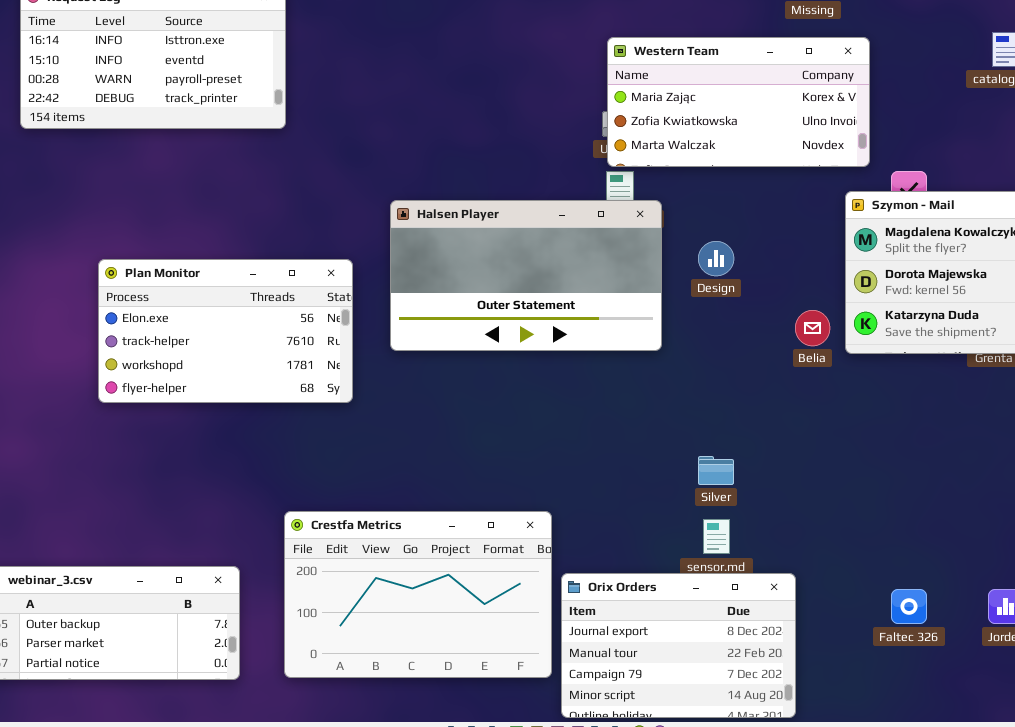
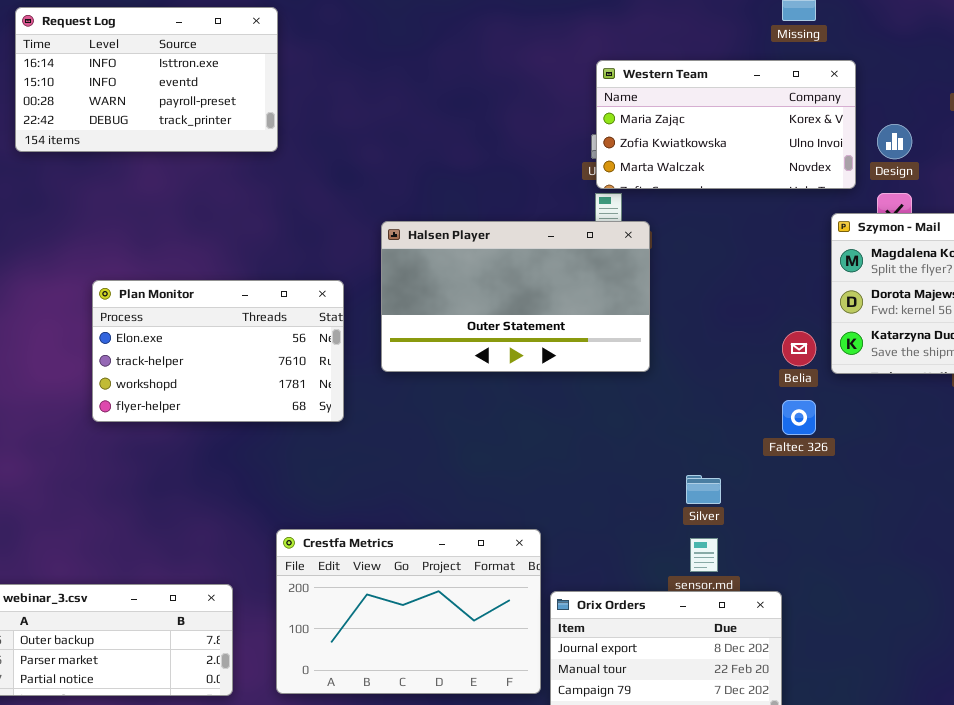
Design: [698,241,734,276] -> [877,124,912,159], moved
Faltec 326: [891,589,927,624] -> [782,400,816,435], moved

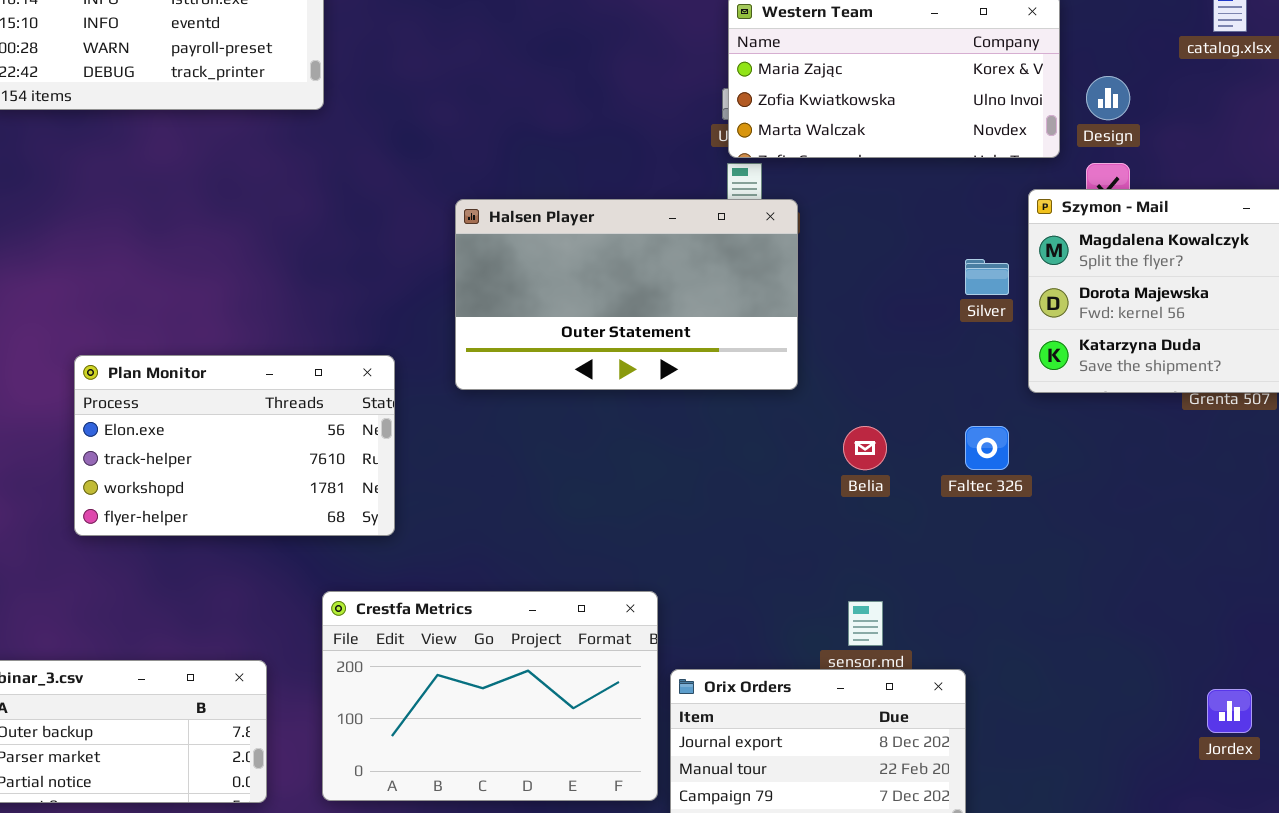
Plan Monitor: [92,280,344,422] -> [74,355,395,536], moved
Belia: [782,331,816,366] -> [843,426,887,470], moved
Silver: [686,475,721,504] -> [965,259,1009,295], moved

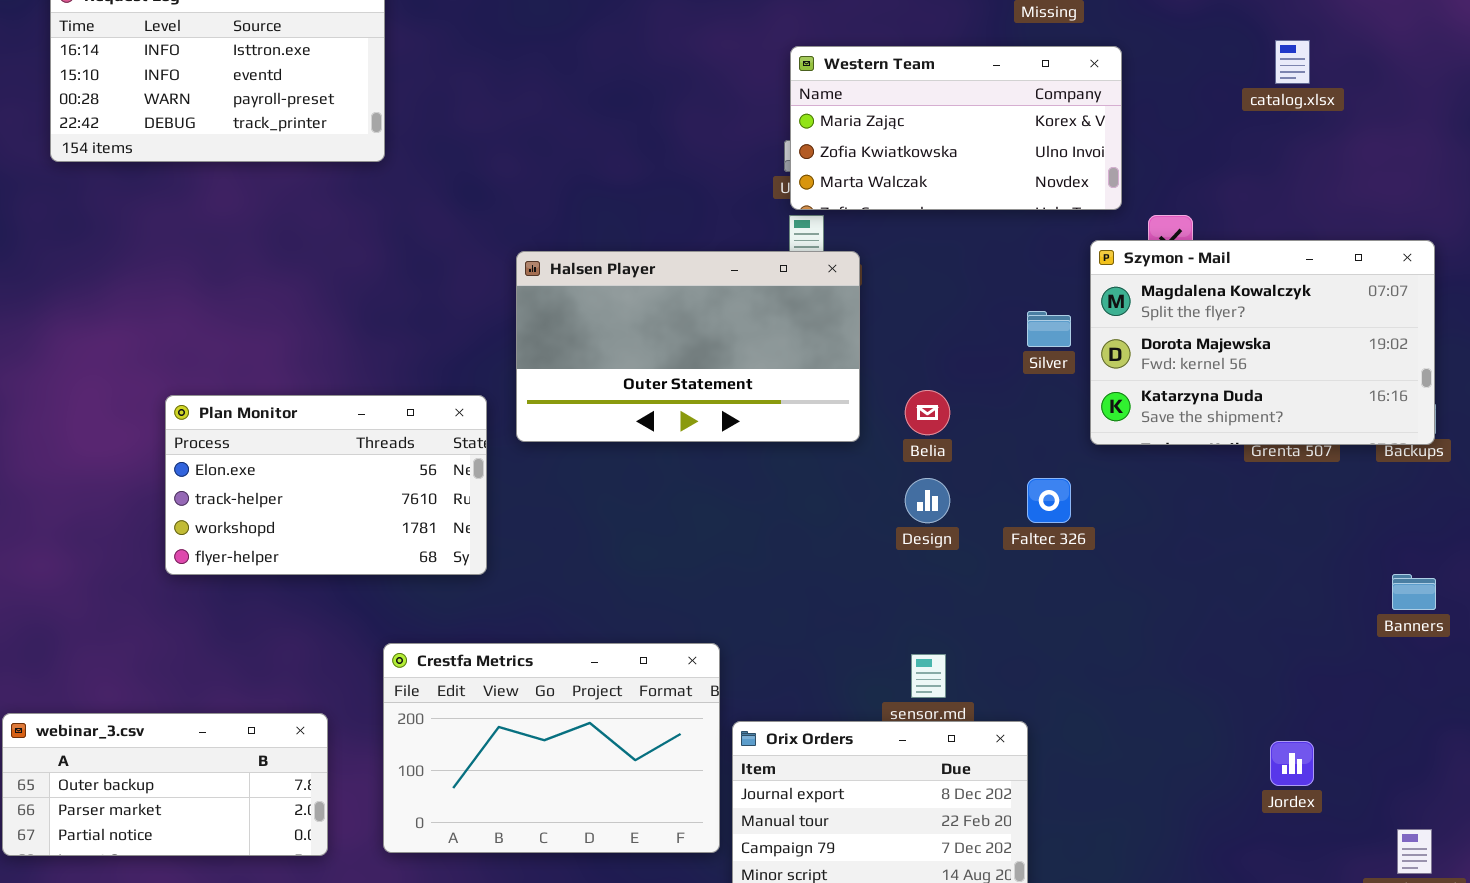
Design: [1086,76,1130,120] -> [905,478,950,523], moved
Plan Monitor: [74,355,395,536] -> [165,395,487,575], moved
Belia: [843,426,887,470] -> [905,390,950,435], moved

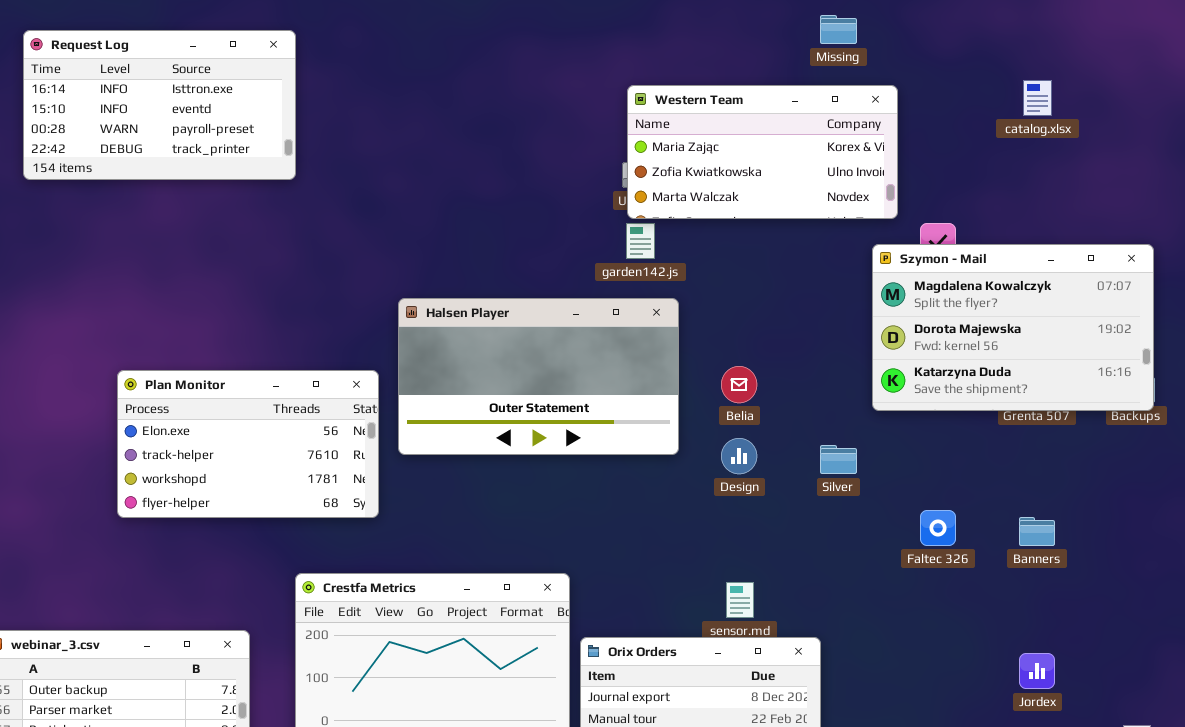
Halsen Player: [516,251,860,442] -> [398,298,679,455], moved
Silver: [1027,311,1071,347] -> [820,445,857,474], moved
Faltec 326: [1027,478,1071,523] -> [920,510,956,546], moved
Banners: [1392,574,1436,610] -> [1019,517,1055,546], moved

